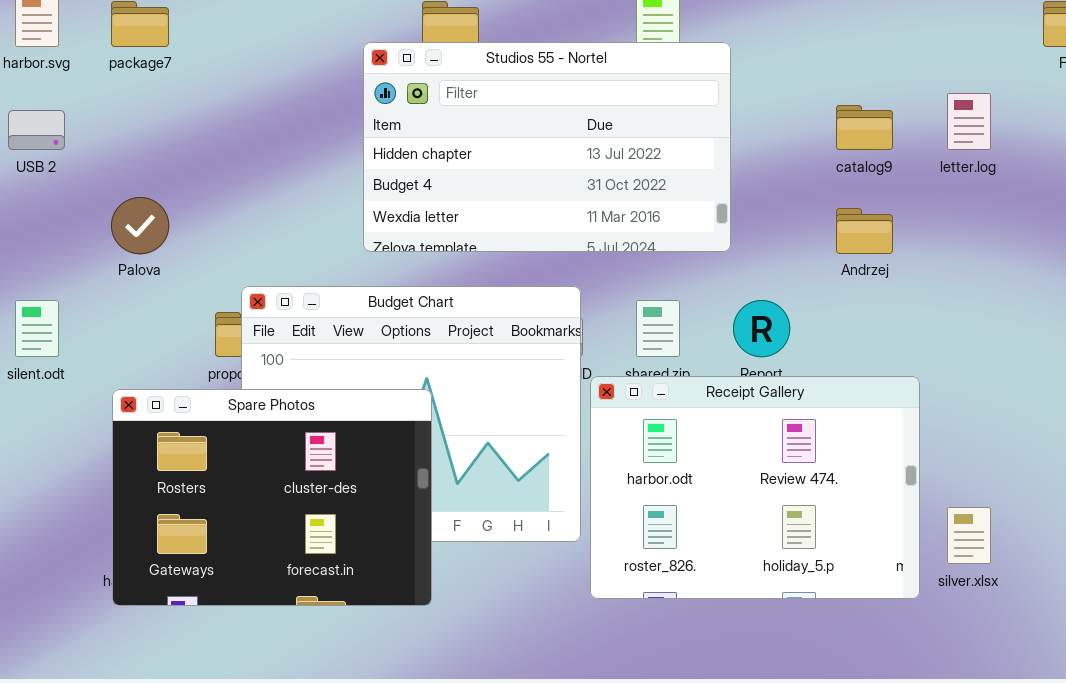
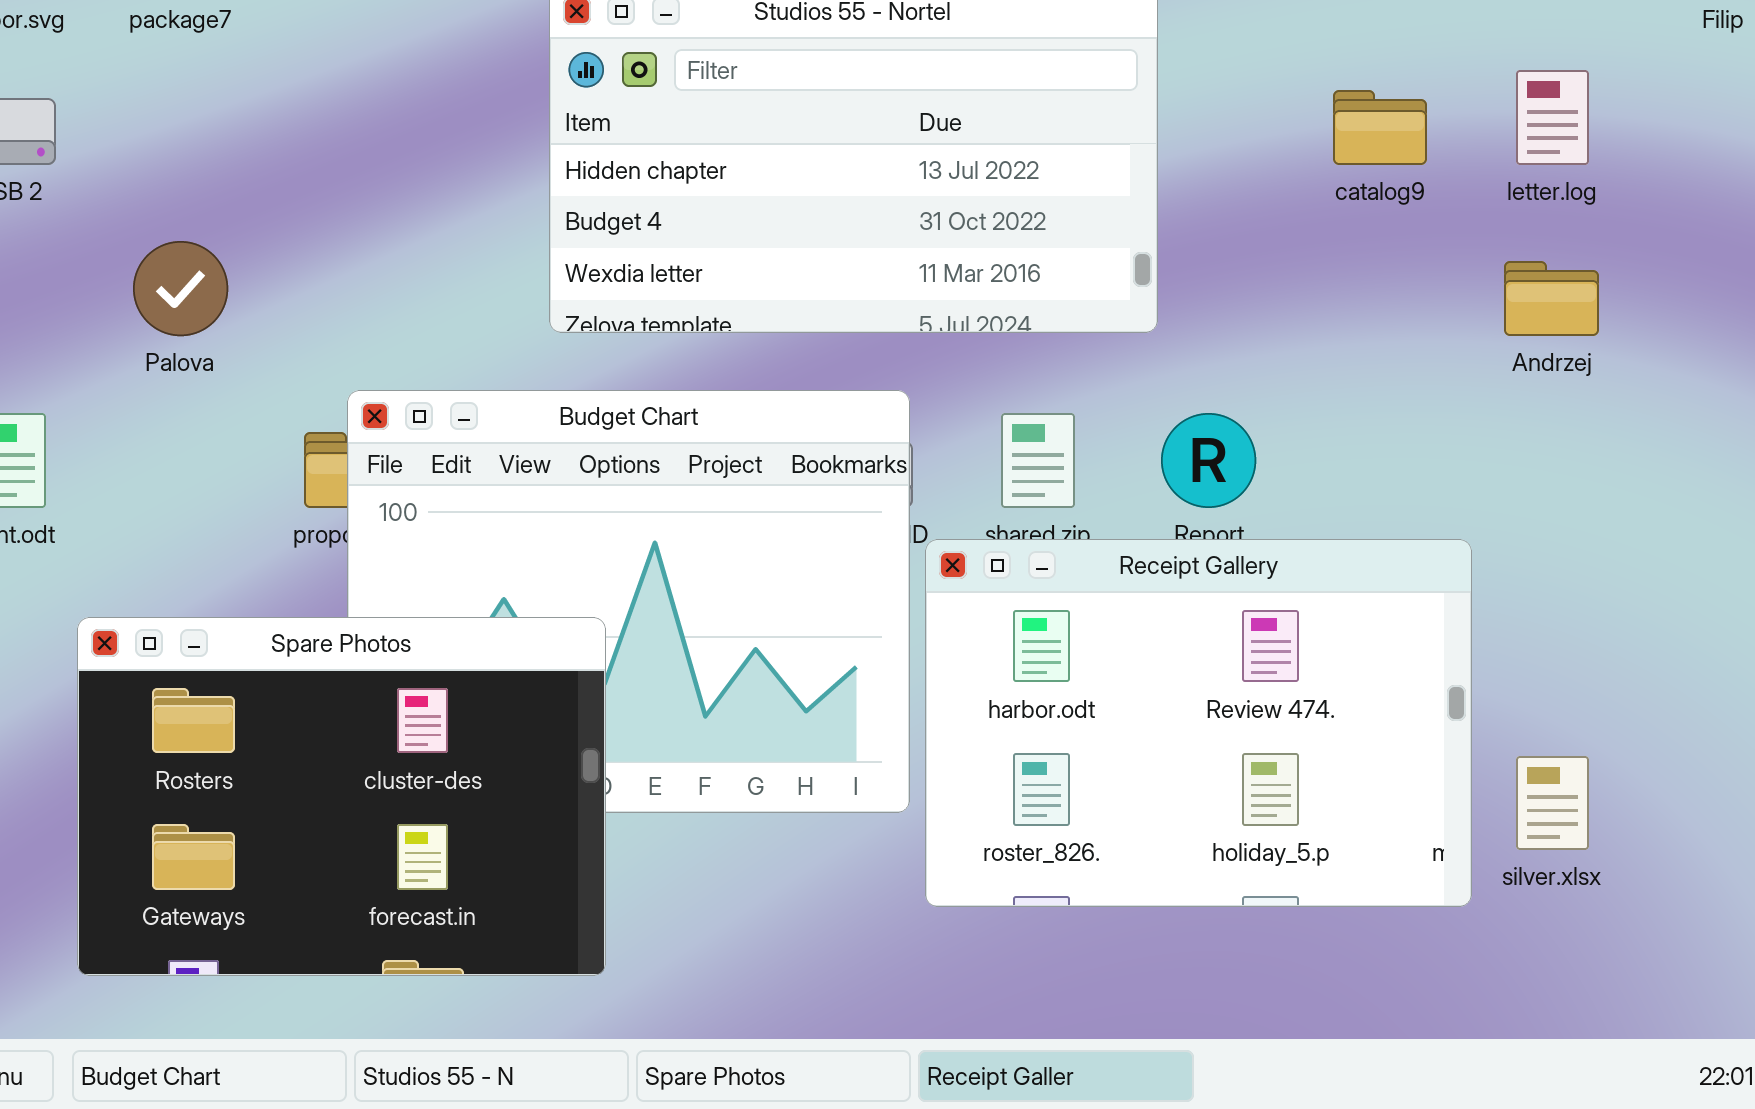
Andrzej: [836,208,893,254] -> [1504,261,1599,336], moved
Spare Photos: [112,389,432,606] -> [77,617,606,976], moved

